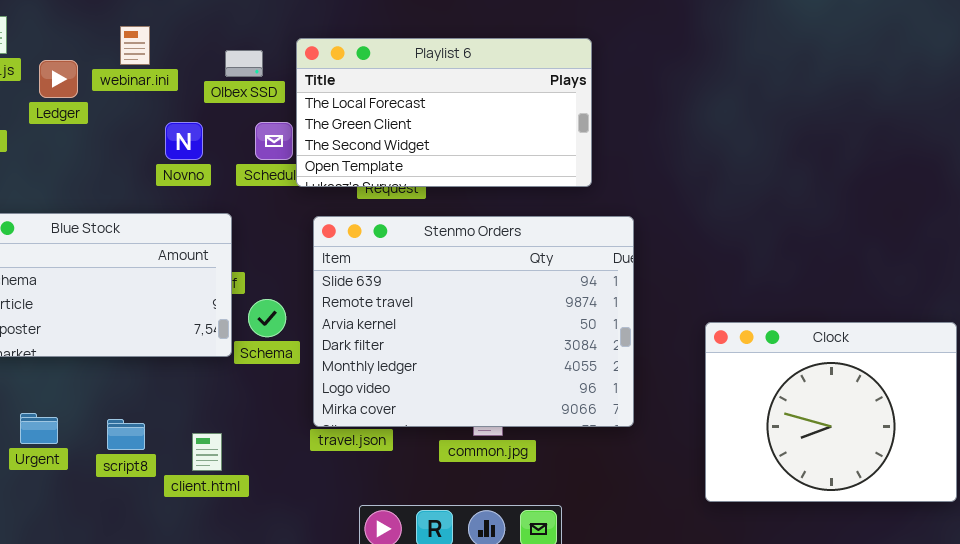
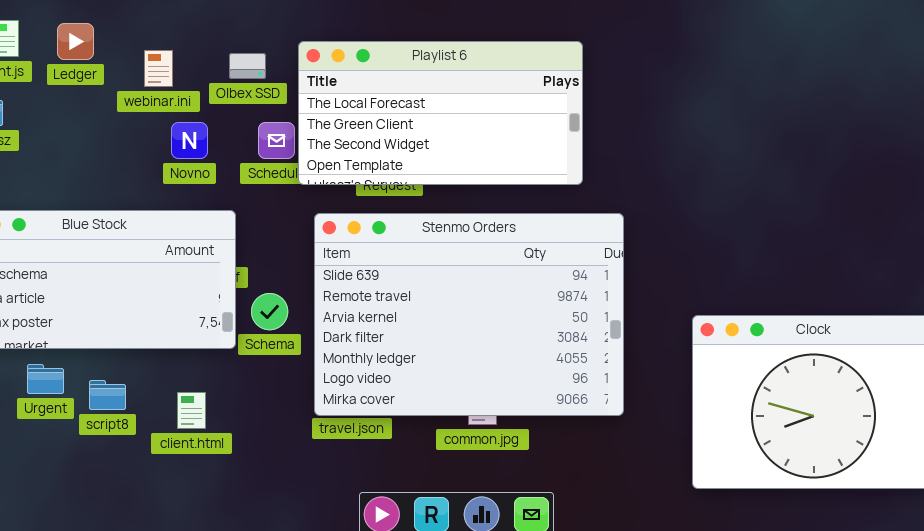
webinar.ini: [120,26,150,65] -> [144,50,173,87], moved
Ledger: [39,60,78,98] -> [57,23,94,60], moved
Urgent: [20,413,58,444] -> [27,364,64,394], moved
script8: [107,419,145,450] -> [89,380,126,410], moved
client.html: [192,433,222,471] -> [177,392,206,429], moved

